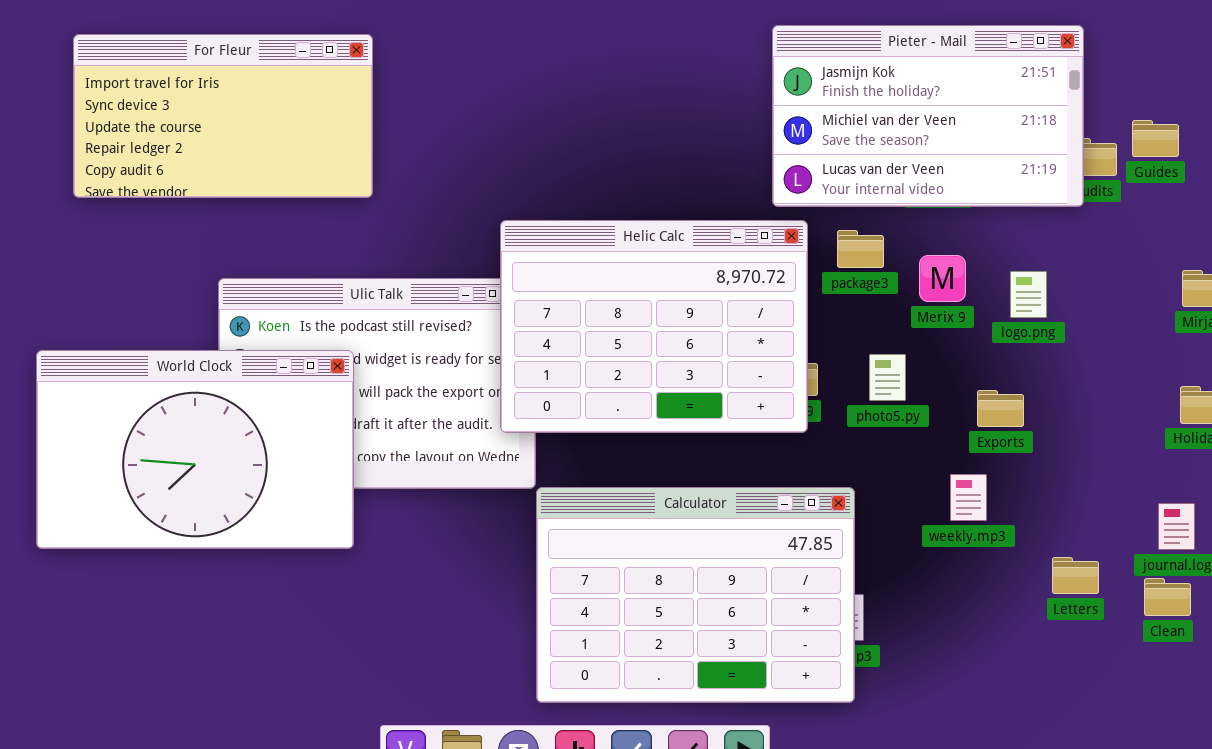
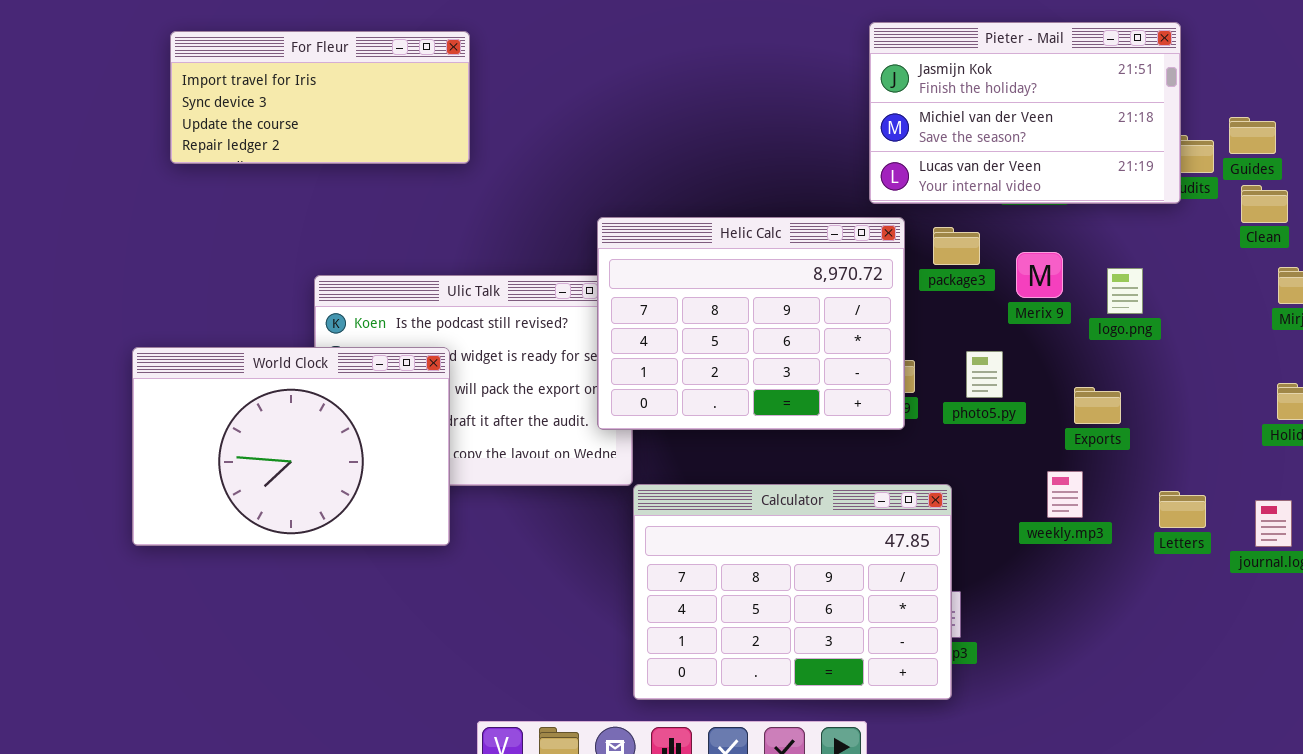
For Fleur: [73,34,373,198] -> [170,31,470,164], resized
Letters: [1052,557,1099,594] -> [1159,491,1206,528], moved
Clean: [1144,578,1191,616] -> [1241,185,1288,223], moved

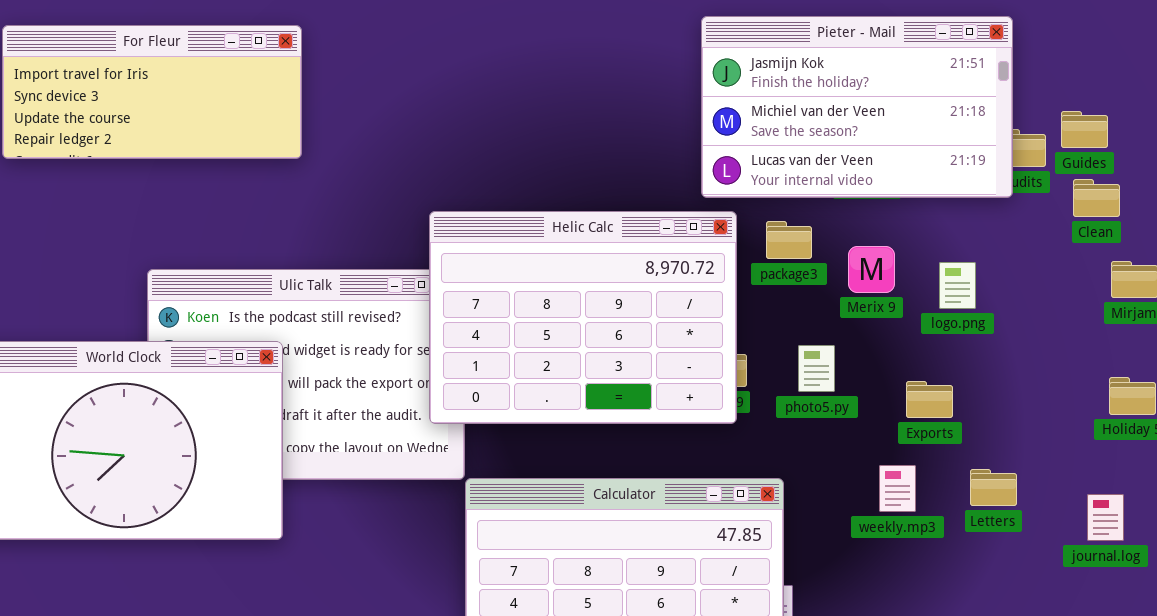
Letters: [1159,491,1206,528] -> [970,469,1017,506], moved

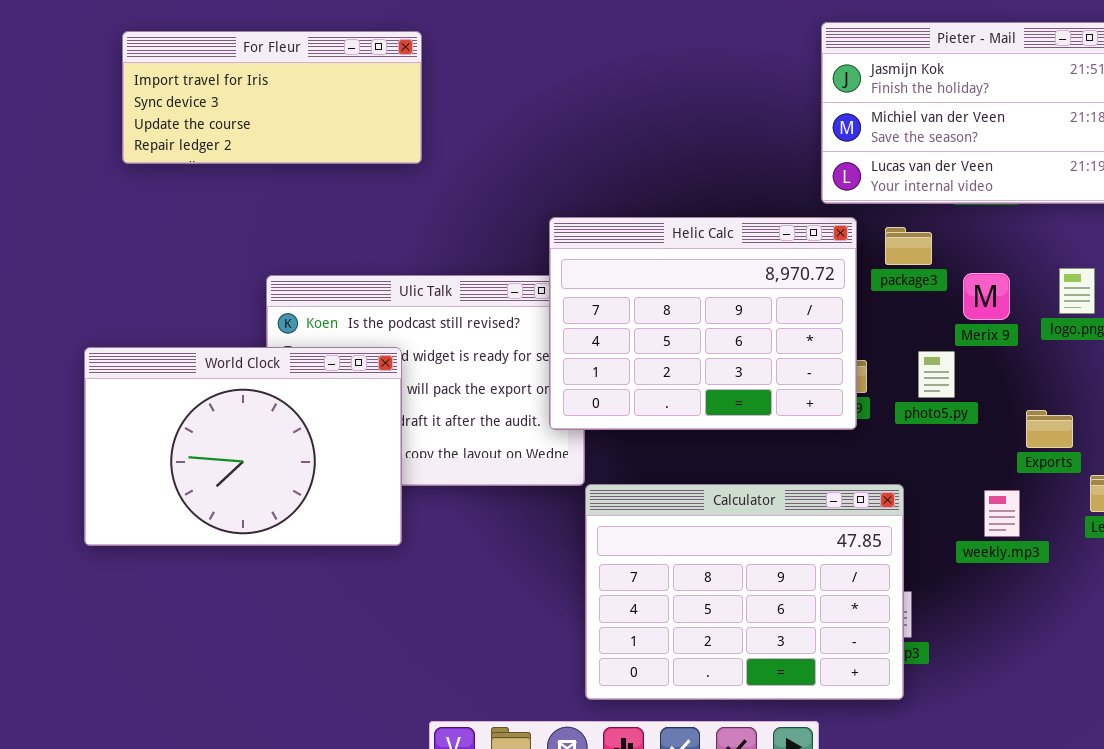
Merix 9: [848,246,895,293] -> [963,273,1010,320], moved
Exports: [906,381,953,418] -> [1026,410,1073,448], moved
weekly.mp3: [879,465,916,512] -> [984,490,1020,537], moved

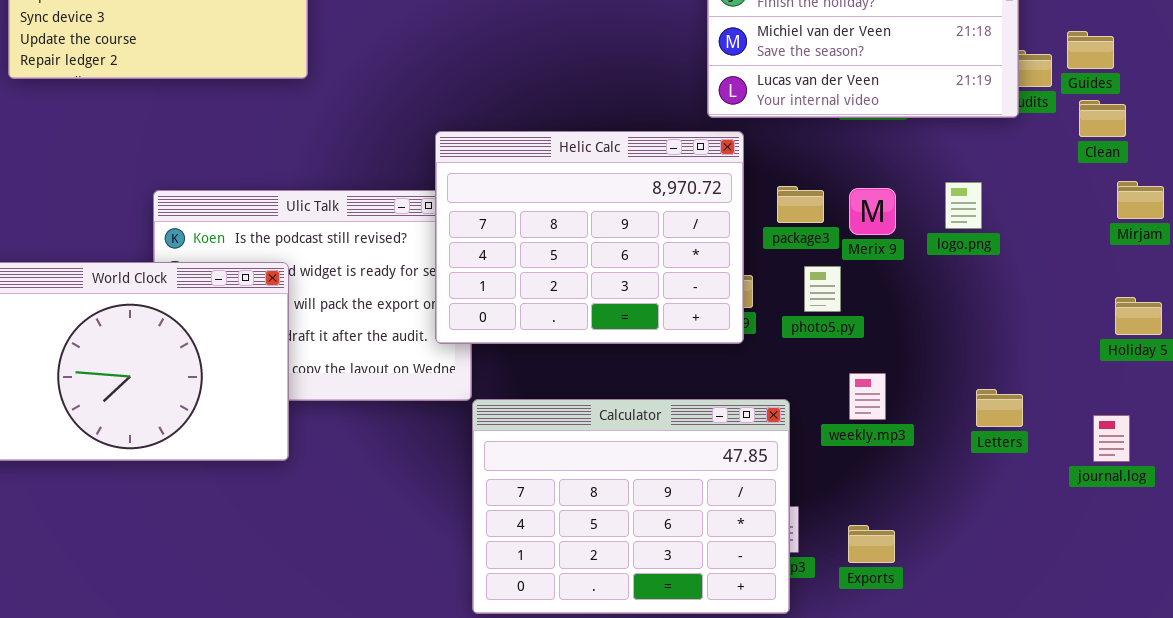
package3: [885,227,932,265] -> [777,186,824,223], moved
Exports: [1026,410,1073,448] -> [848,525,895,563], moved
weekly.mp3: [984,490,1020,537] -> [849,373,886,420], moved

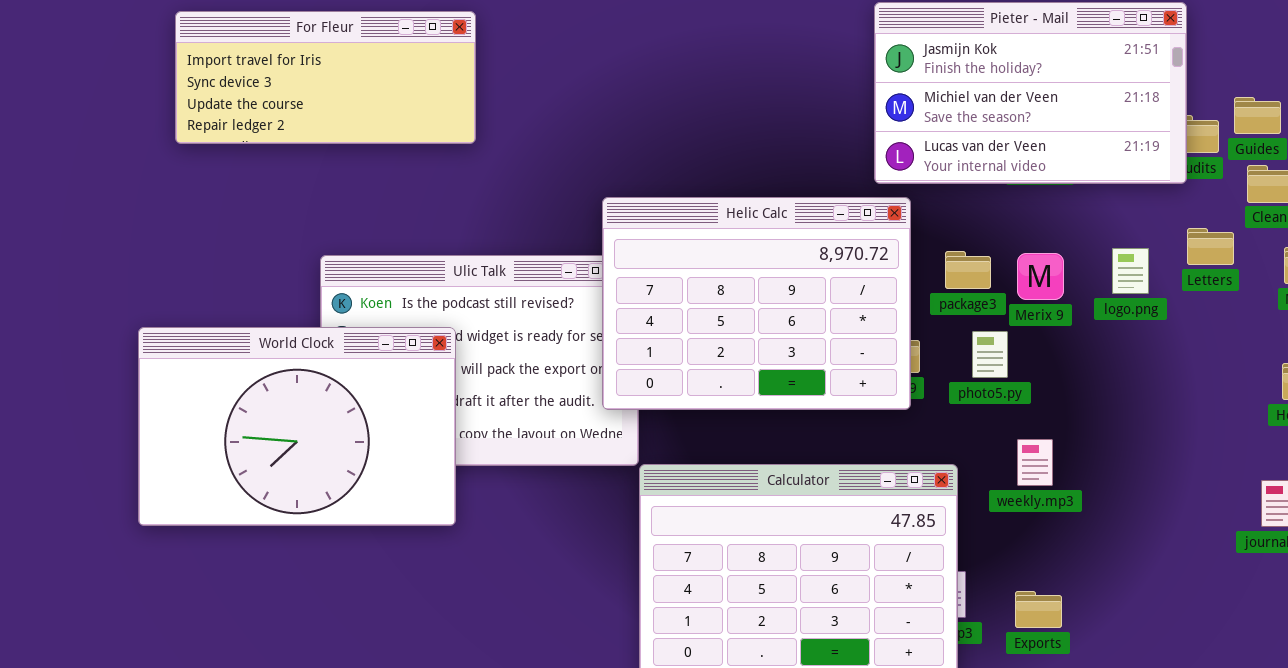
Letters: [976,389,1023,427] -> [1187,228,1234,265], moved

